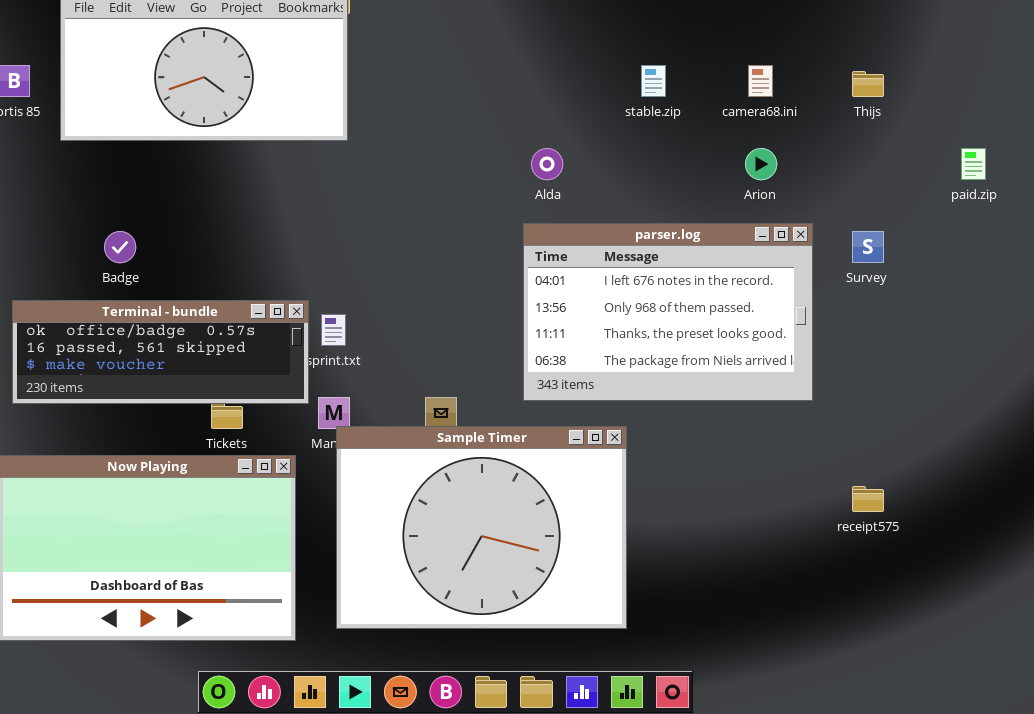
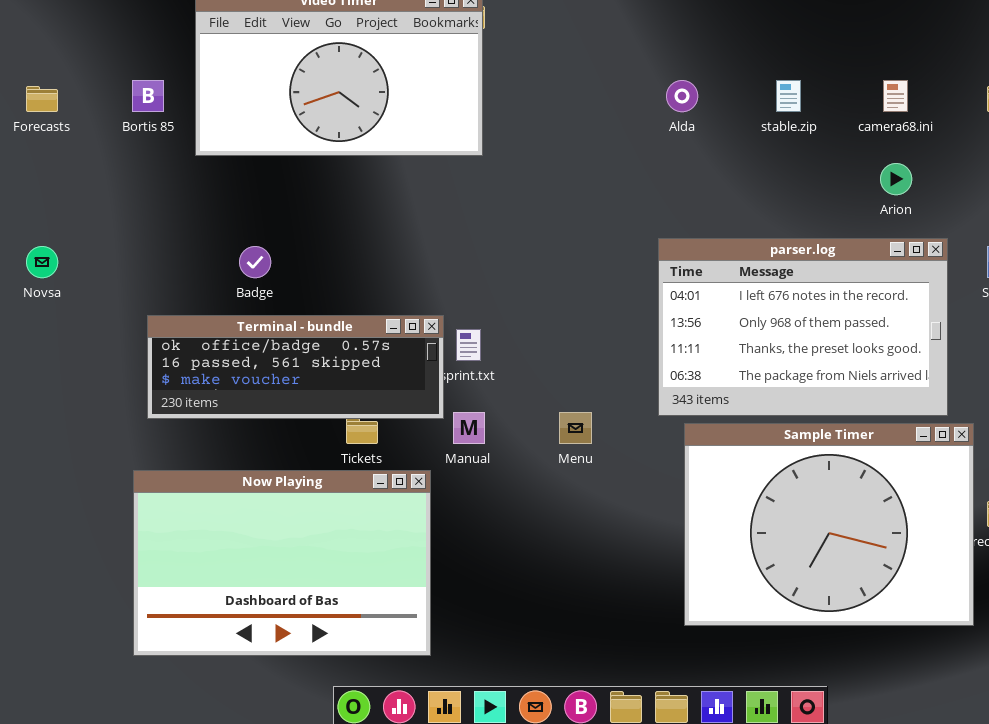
Alda: [531,148,563,180] -> [666,80,698,112], moved
Sample Timer: [336,426,627,629] -> [684,423,974,626], moved

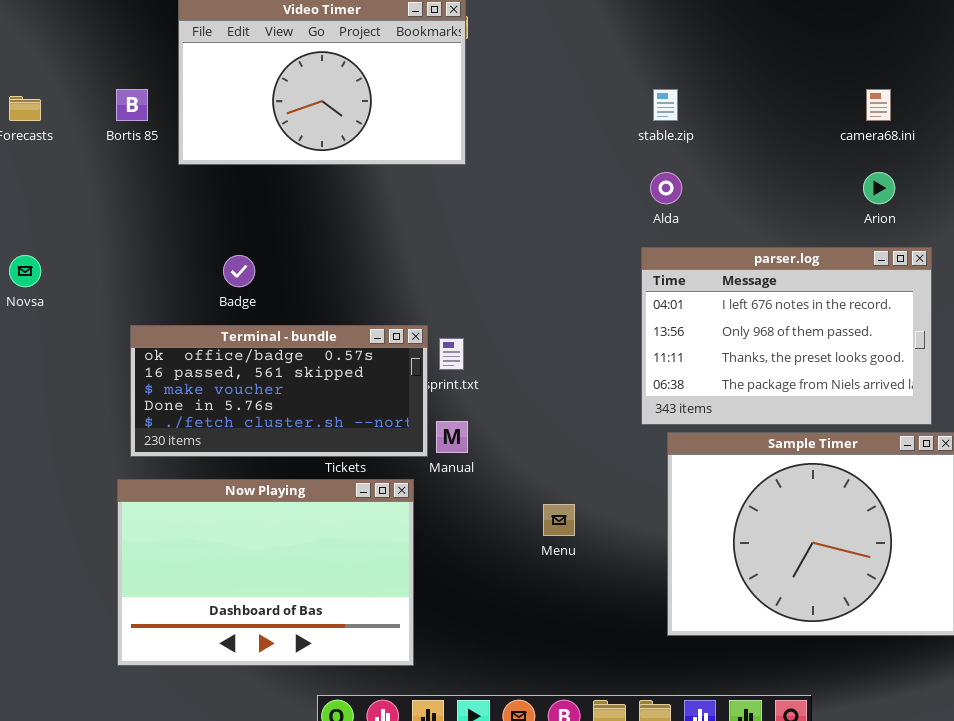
Alda: [666,80,698,112] -> [650,172,682,204], moved
stable.zip: [776,80,801,112] -> [653,89,678,121], moved
Terminal - bundle: [147,315,444,419] -> [130,325,428,457], resized
Menu: [559,412,592,444] -> [543,504,575,536], moved

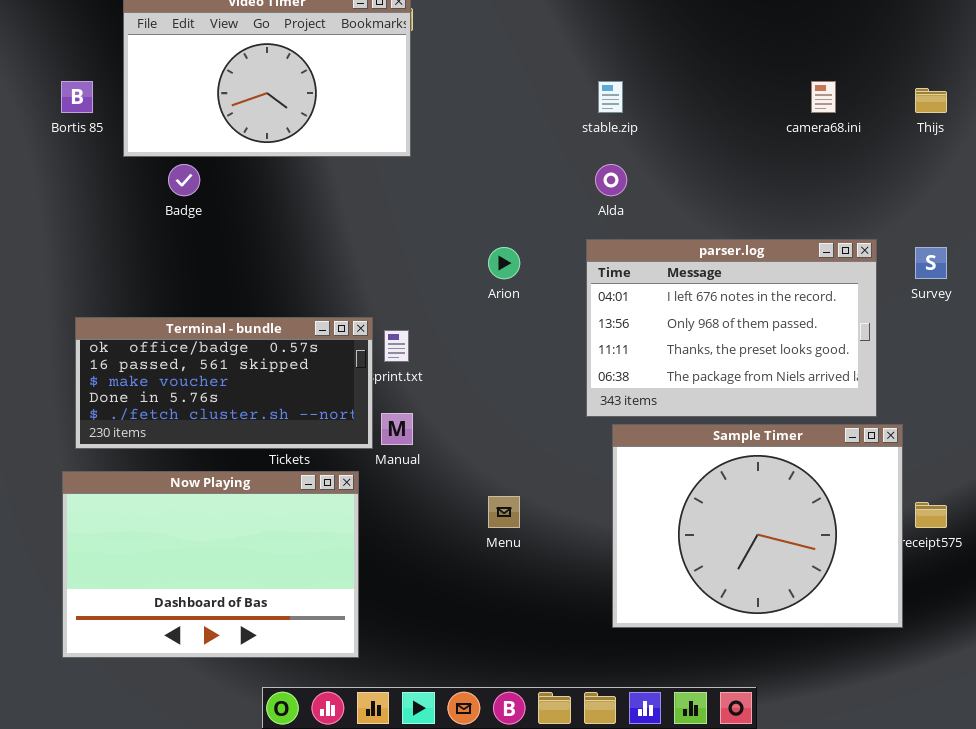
Arion: [863,172,895,204] -> [488,247,520,279], moved
Badge: [223,255,255,287] -> [168,164,200,196], moved

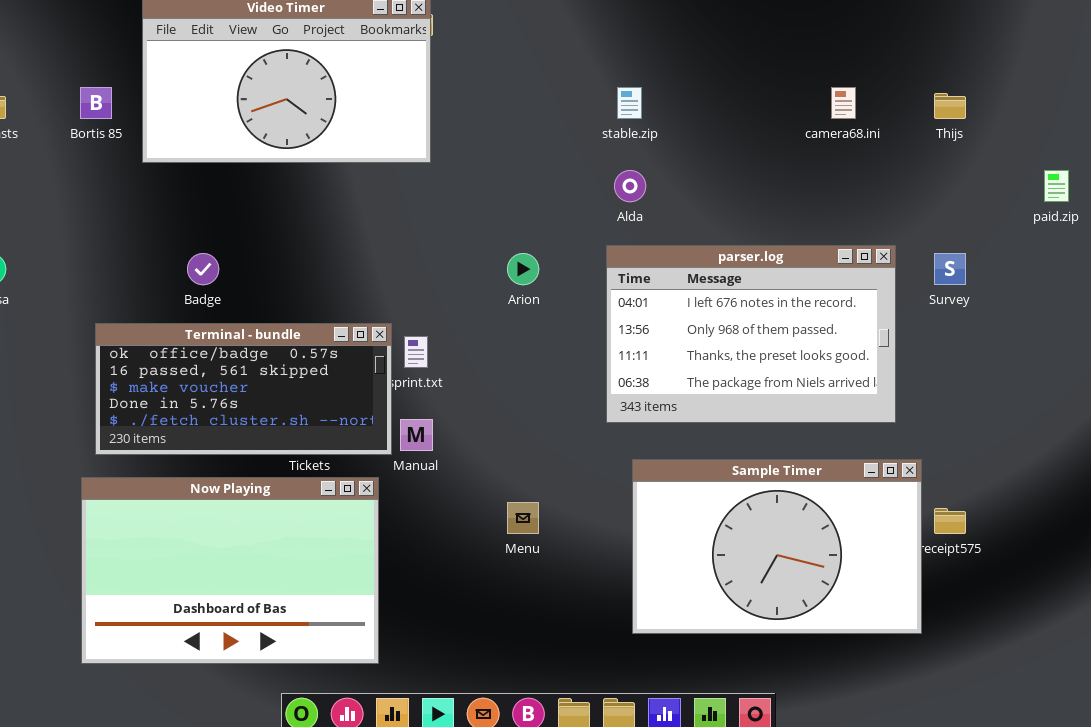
Badge: [168,164,200,196] -> [187,253,219,285], moved
Sample Timer: [612,424,903,628] -> [632,459,922,634], resized

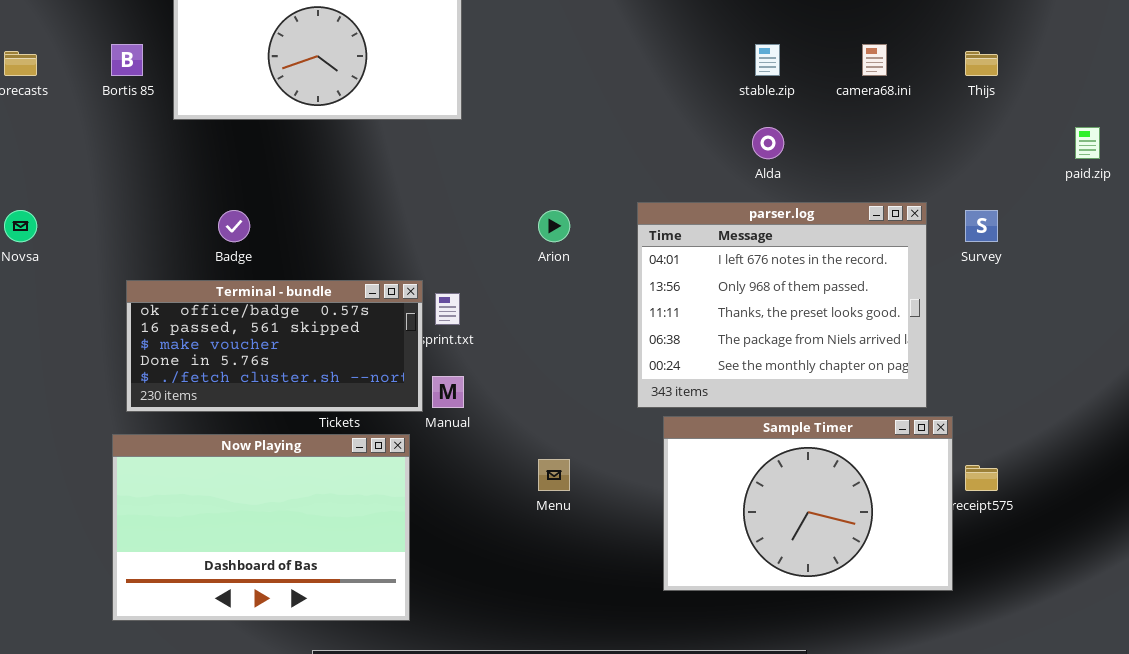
stable.zip: [617,87,642,119] -> [755,44,780,76], moved
Alda: [614,170,646,202] -> [752,127,784,159], moved
parser.log: [606,245,896,423] -> [637,202,927,408], resized

